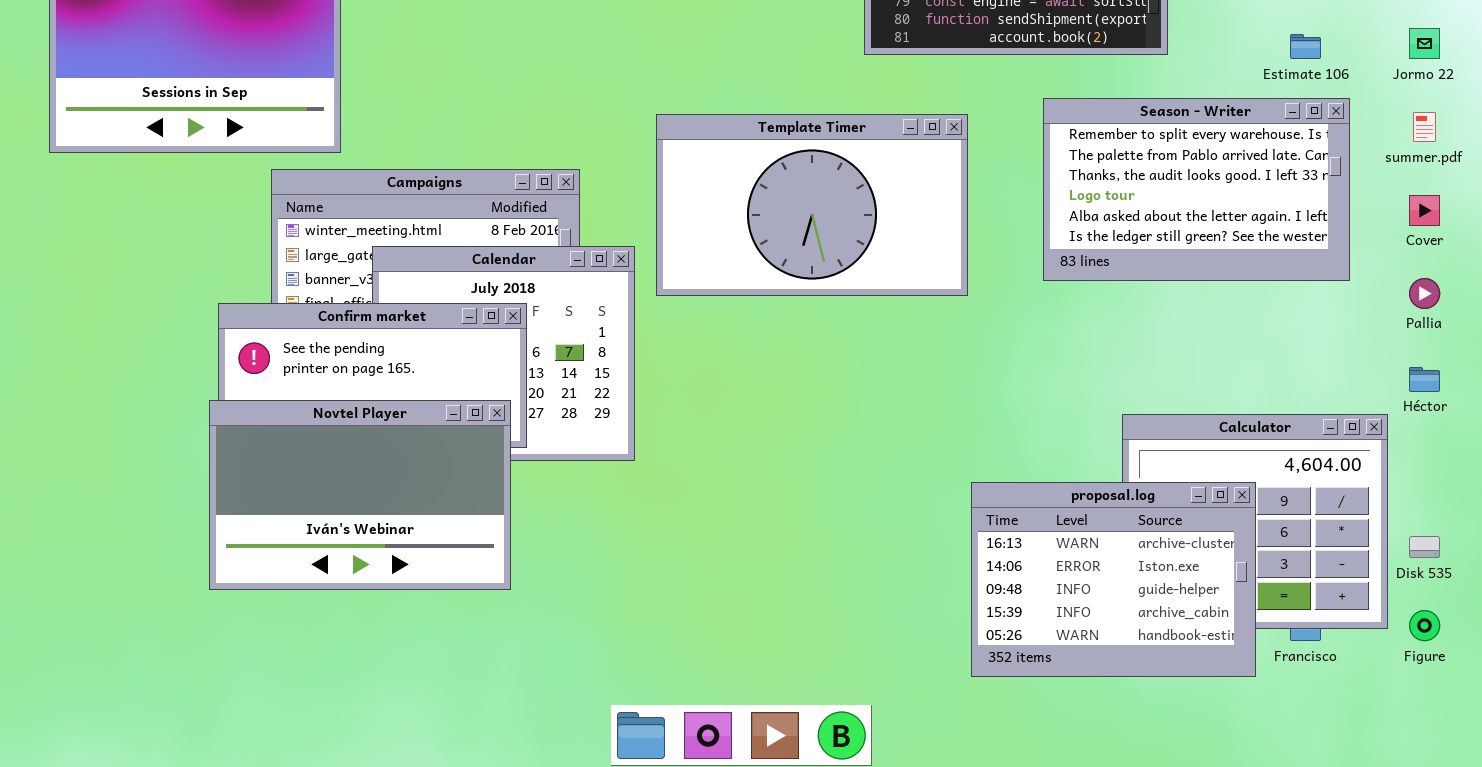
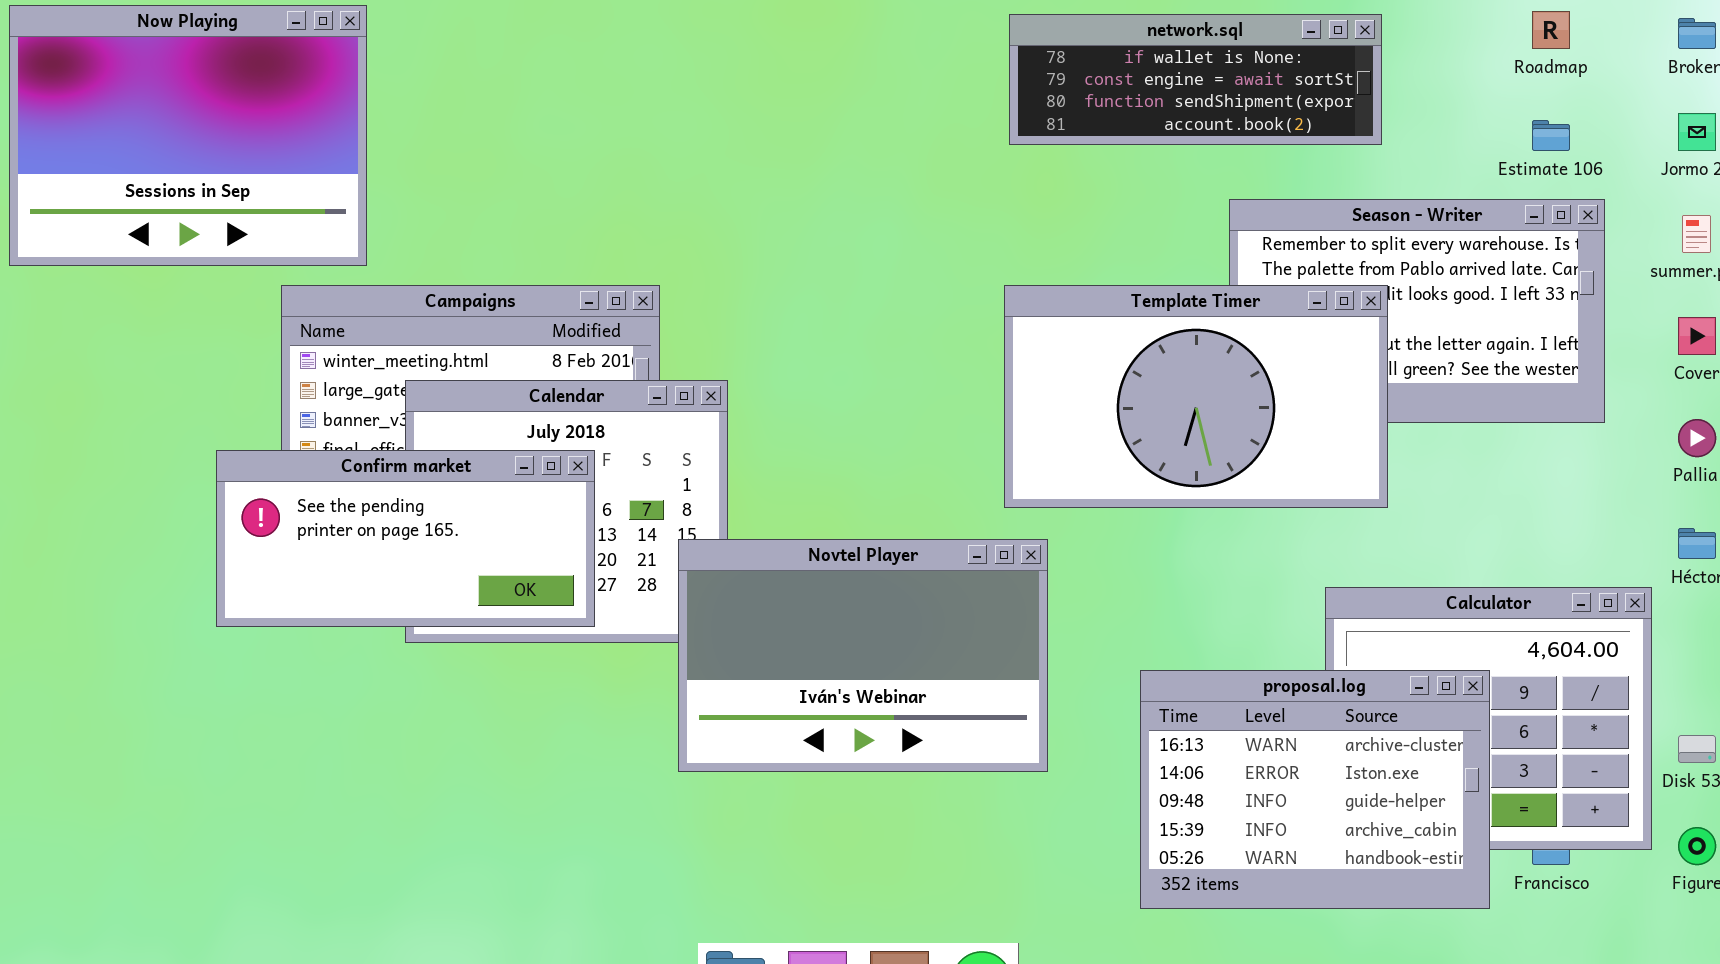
Template Timer: [656,114,968,296] -> [1004,285,1388,508], moved
Novtel Player: [209,400,511,590] -> [678,539,1048,772], moved

